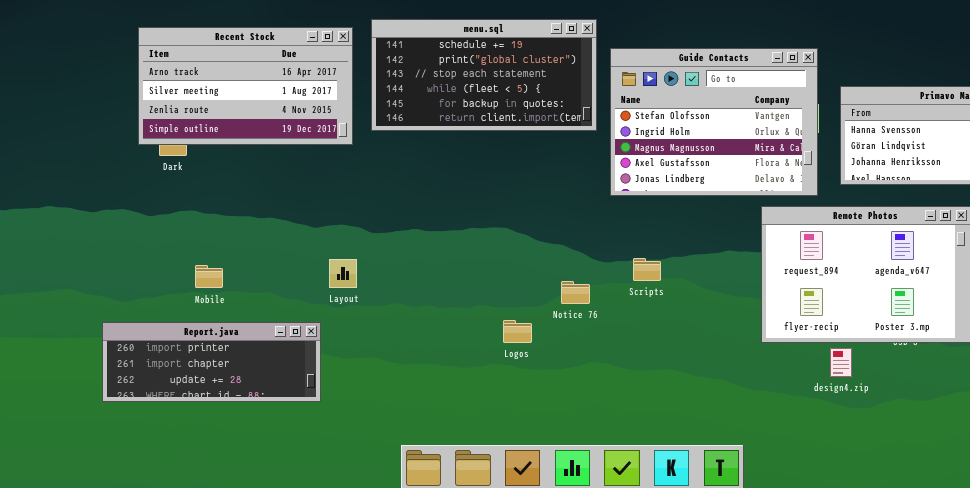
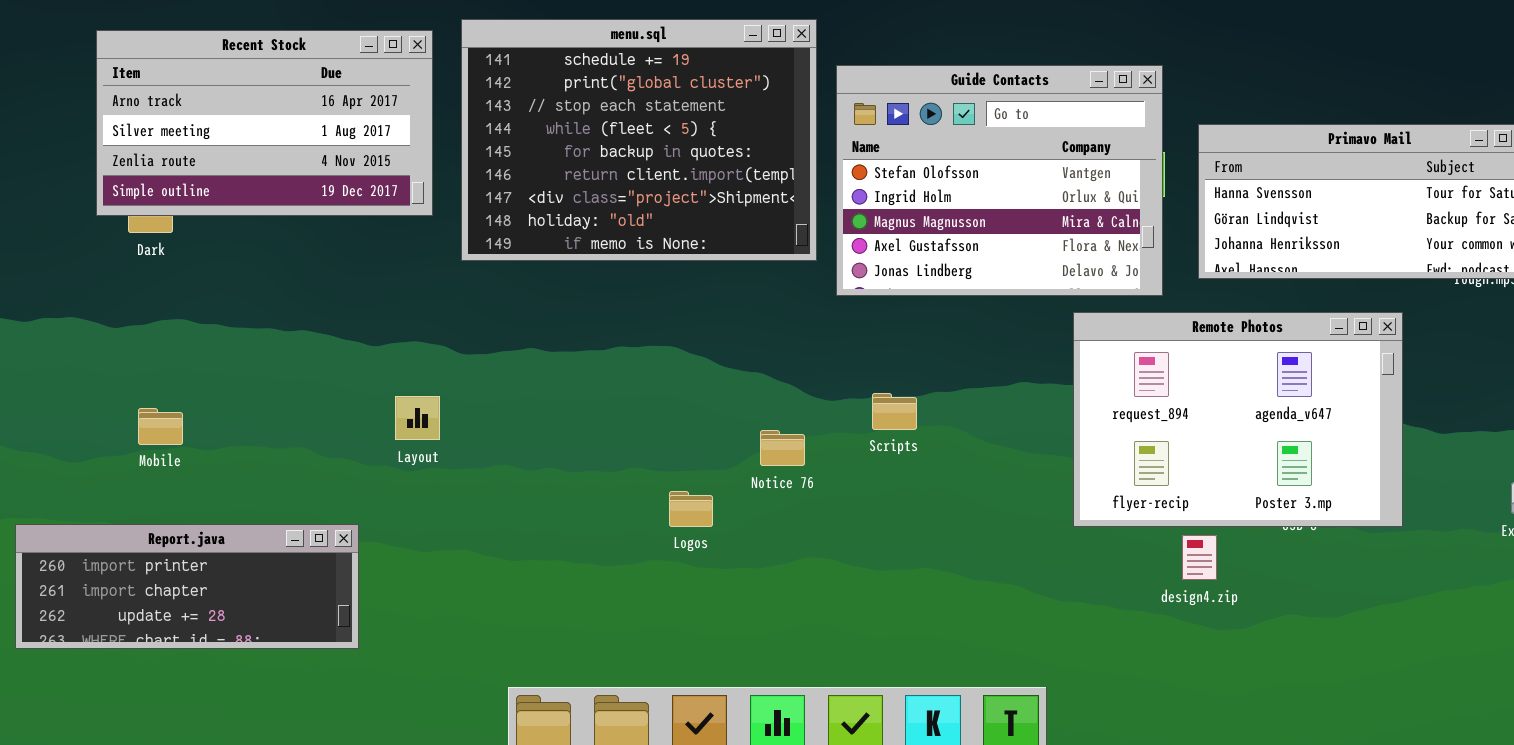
menu.sql: [371,19,597,131] -> [461,19,817,261], resized
Mobile: [195,265,223,288] -> [138,408,183,445], moved
Report.java: [102,322,321,402] -> [15,524,359,649], moved

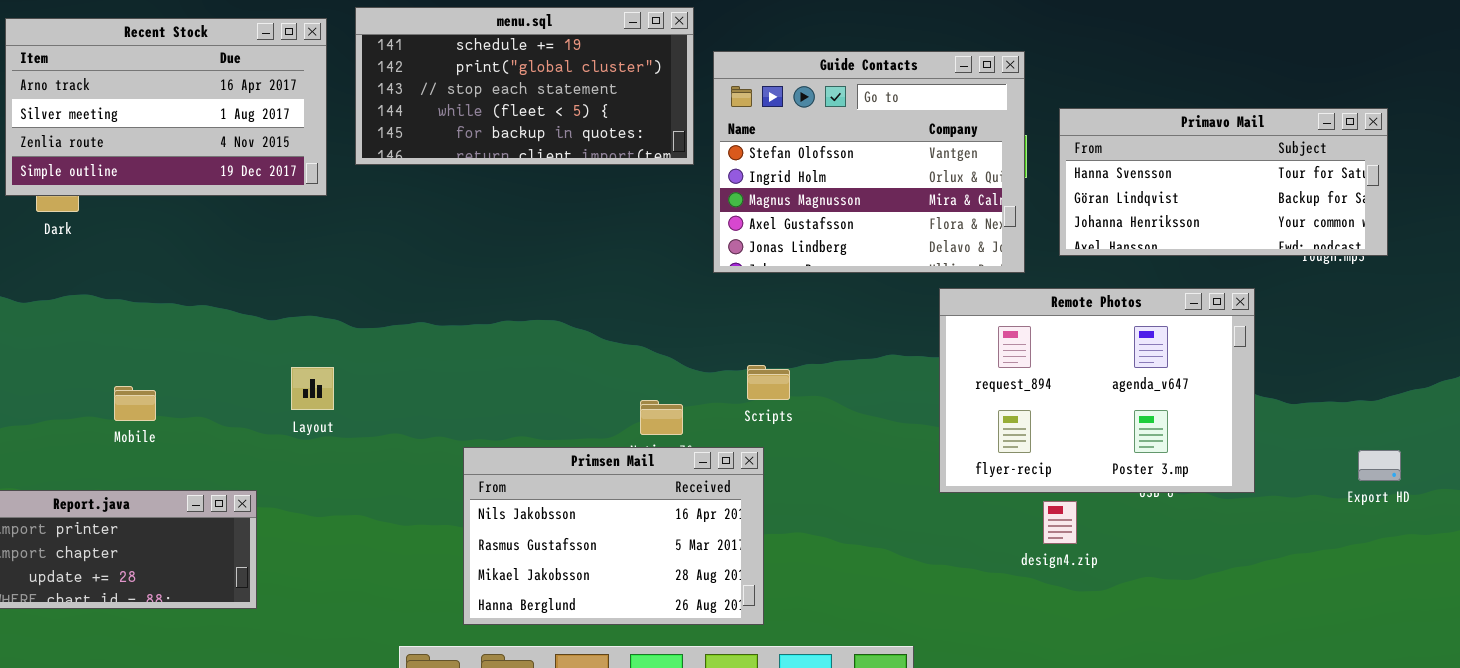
menu.sql: [461,19,817,261] -> [355,7,694,165], resized
Mobile: [138,408,183,445] -> [114,386,156,421], moved
Primsen Mail: none -> [463,447,764,625], opened

